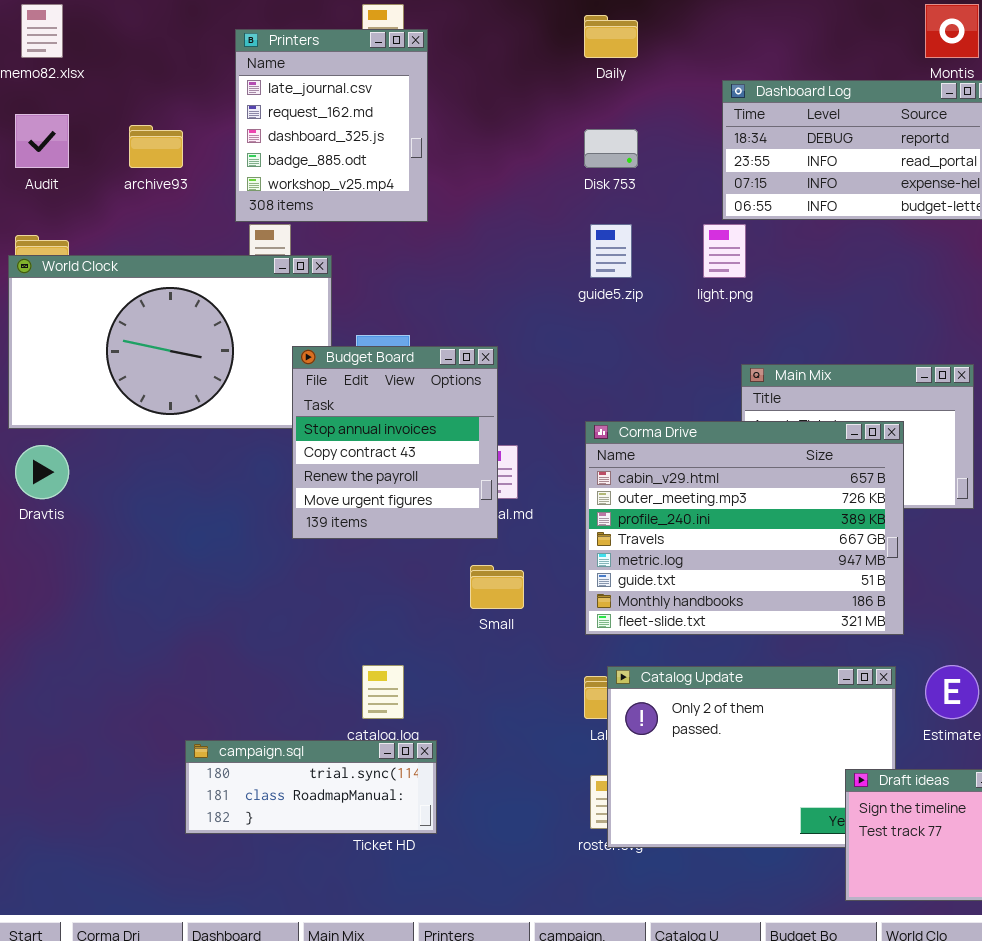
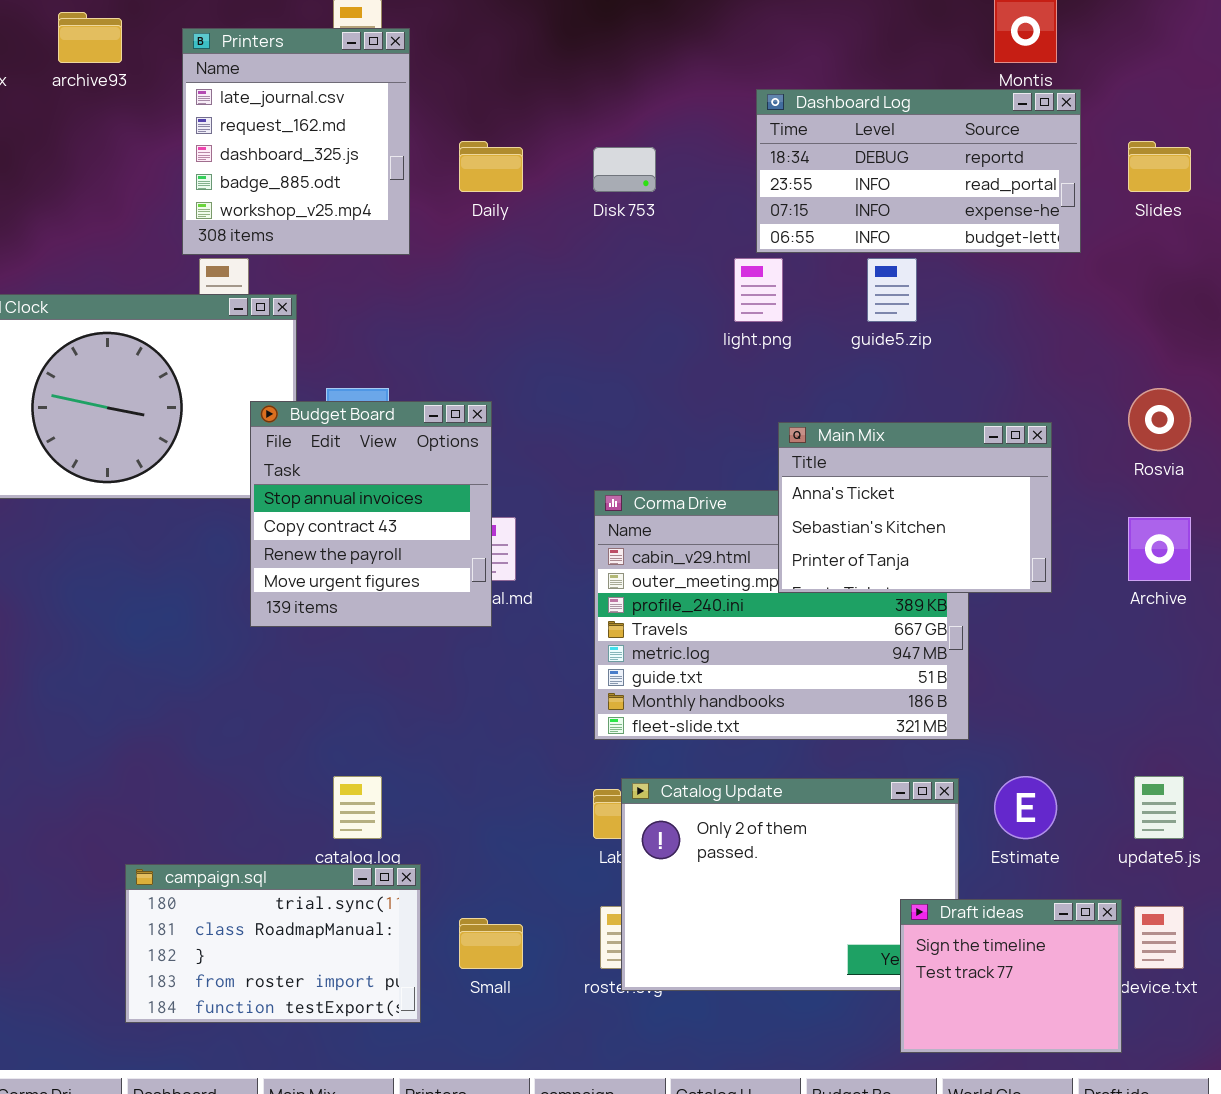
Daily: [584,15,638,58] -> [459,141,523,192], moved
archive93: [129,125,183,168] -> [58,12,122,63], moved
guide5.zip: [590,224,632,278] -> [867,258,917,322], moved
Main Mix: [741,364,974,509] -> [778,422,1052,593], raised
Small: [470,565,524,609] -> [459,918,523,969], moved
campaign.sql: [185,740,437,834] -> [125,864,421,1023], resized

